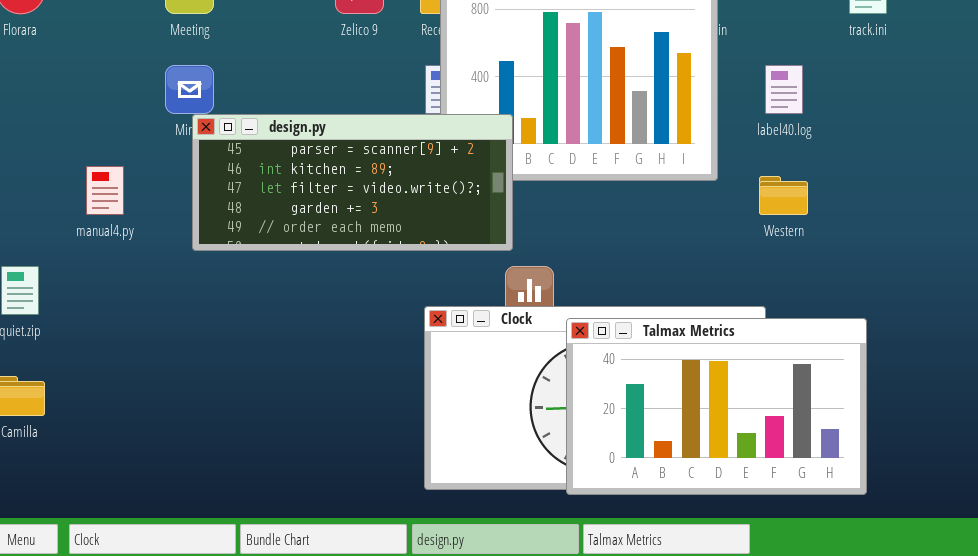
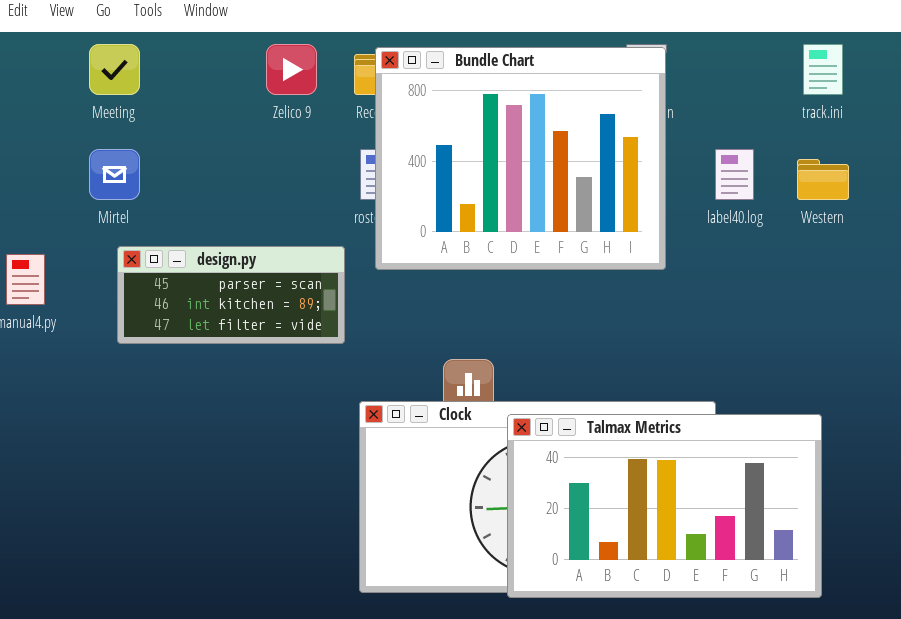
design.py: [192,114,513,251] -> [117,246,345,344], resized
Western: [759,176,808,215] -> [797,159,849,200], moved

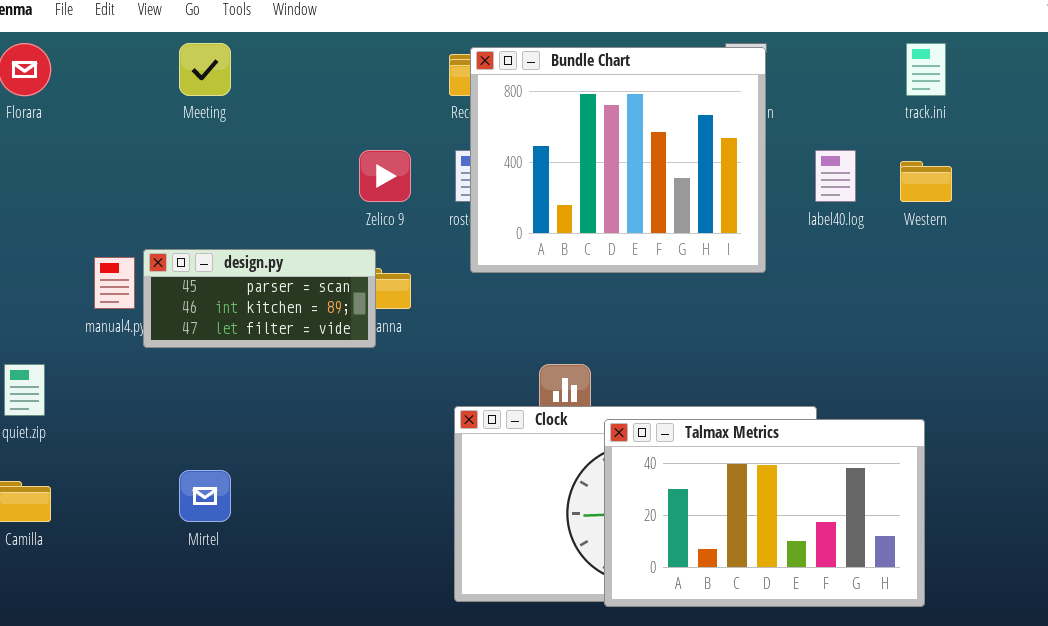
Zelico 9: [266,44,317,95] -> [359,150,411,202], moved
Mirtel: [89,149,140,200] -> [179,470,231,522], moved
design.py: [117,246,345,344] -> [143,249,376,348], moved

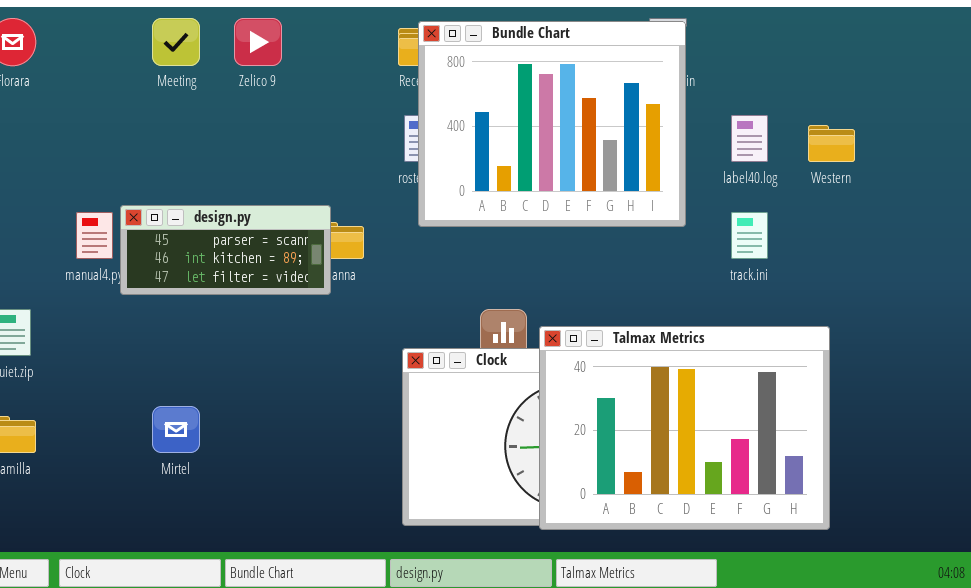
track.ini: [906,43,946,96] -> [731,212,768,259], moved
Zelico 9: [359,150,411,202] -> [234,18,282,66], moved
Talmax Metrics: [604,419,925,607] -> [539,326,830,530], resized

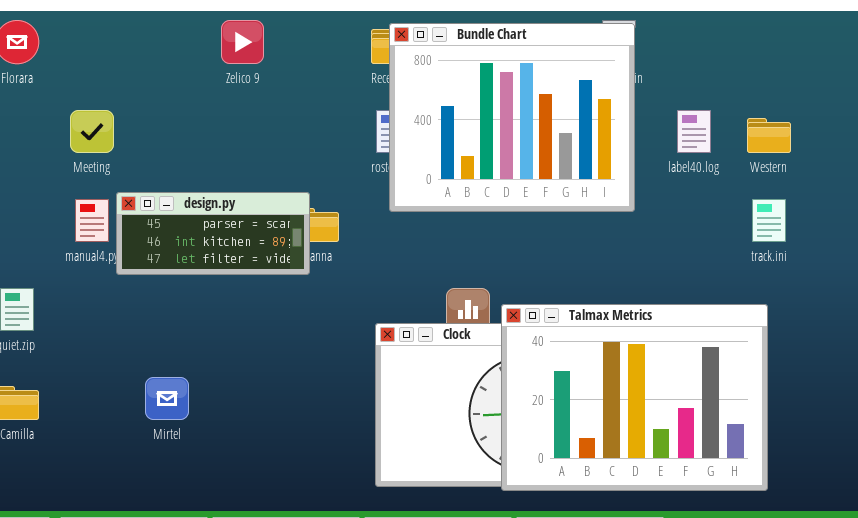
Meeting: [152,18,200,66] -> [70,110,114,153], moved
track.ini: [731,212,768,259] -> [752,199,786,242], moved

